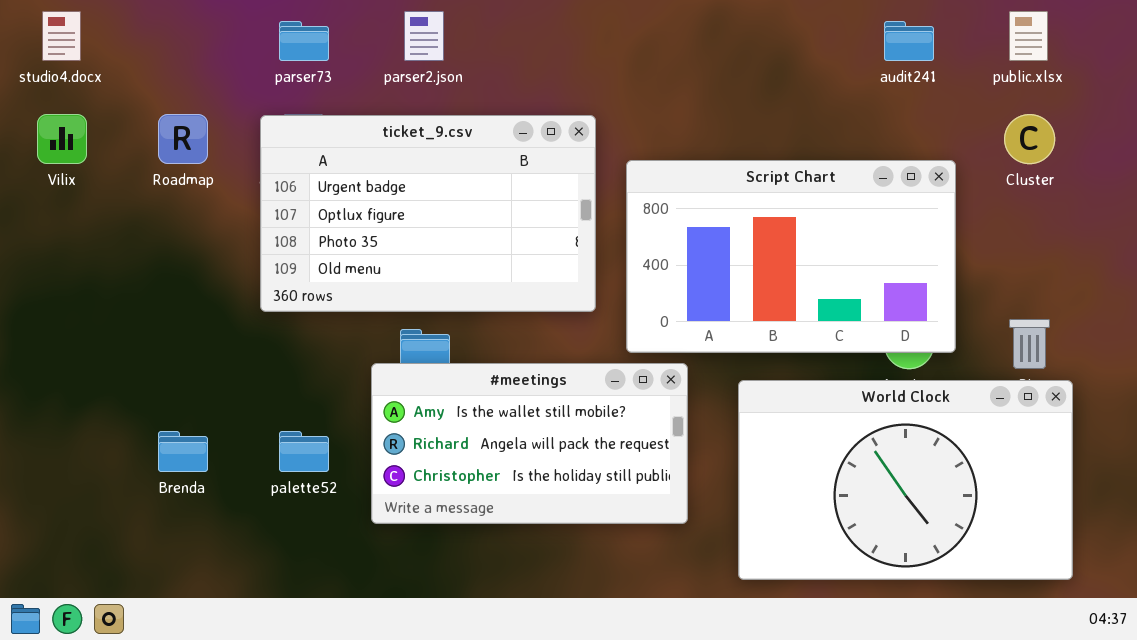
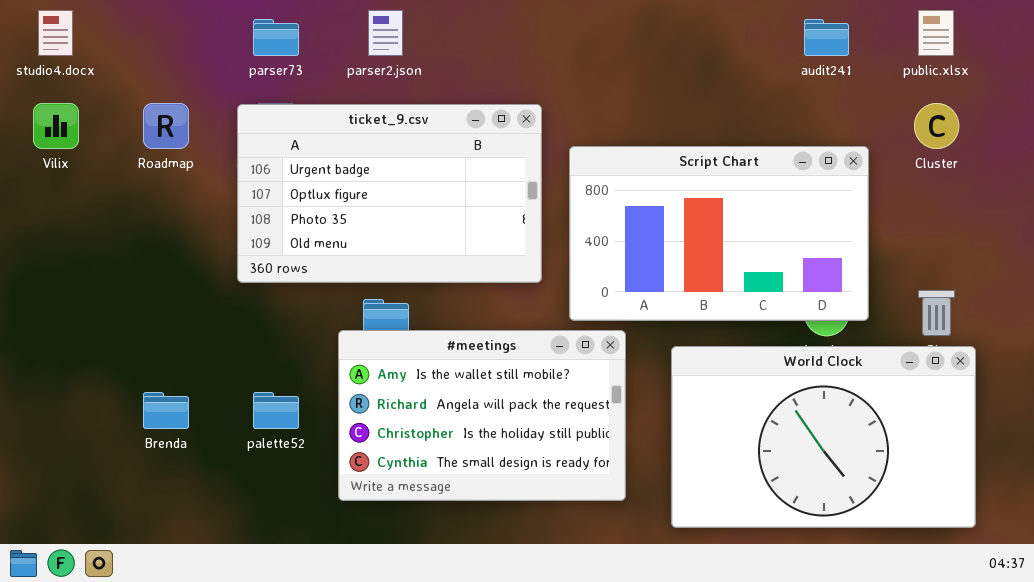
#meetings: [371,363,688,524] -> [338,330,626,501], resized

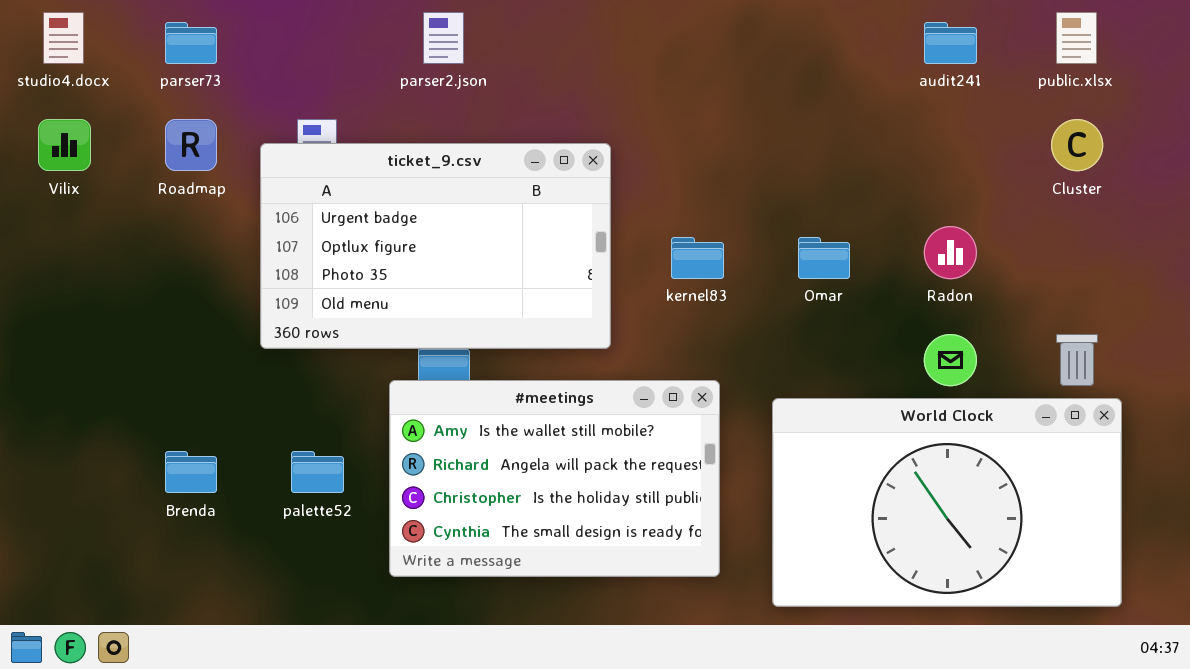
parser73: [253,19,299,56] -> [165,22,217,64], moved
ticket_9.csv: [237,104,542,283] -> [260,143,611,349], moved
Script Chart: [569,146,869,321] -> none, closed

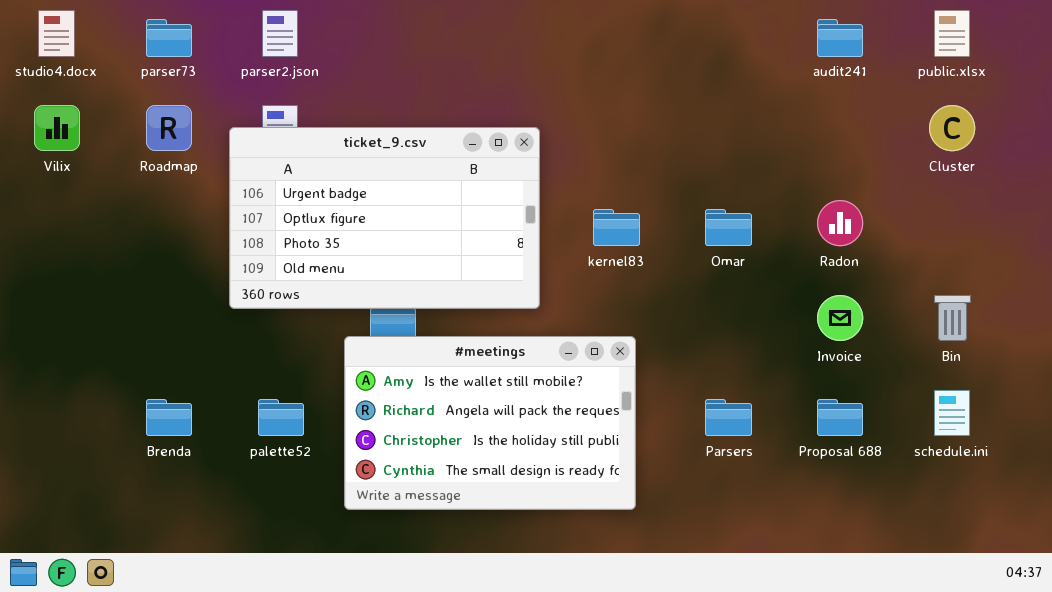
parser2.json: [423,12,464,64] -> [262,10,298,57], moved
World Clock: [772,398,1122,607] -> none, closed

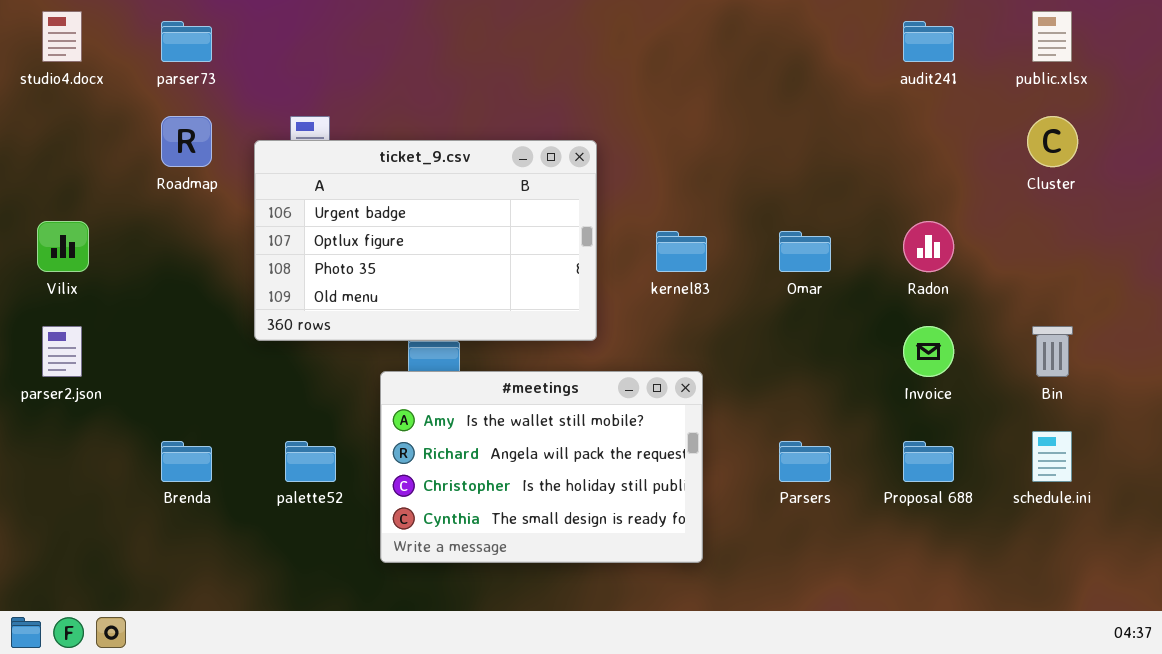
parser2.json: [262,10,298,57] -> [42,326,82,377], moved
Vilix: [34,105,80,151] -> [37,221,89,272], moved

